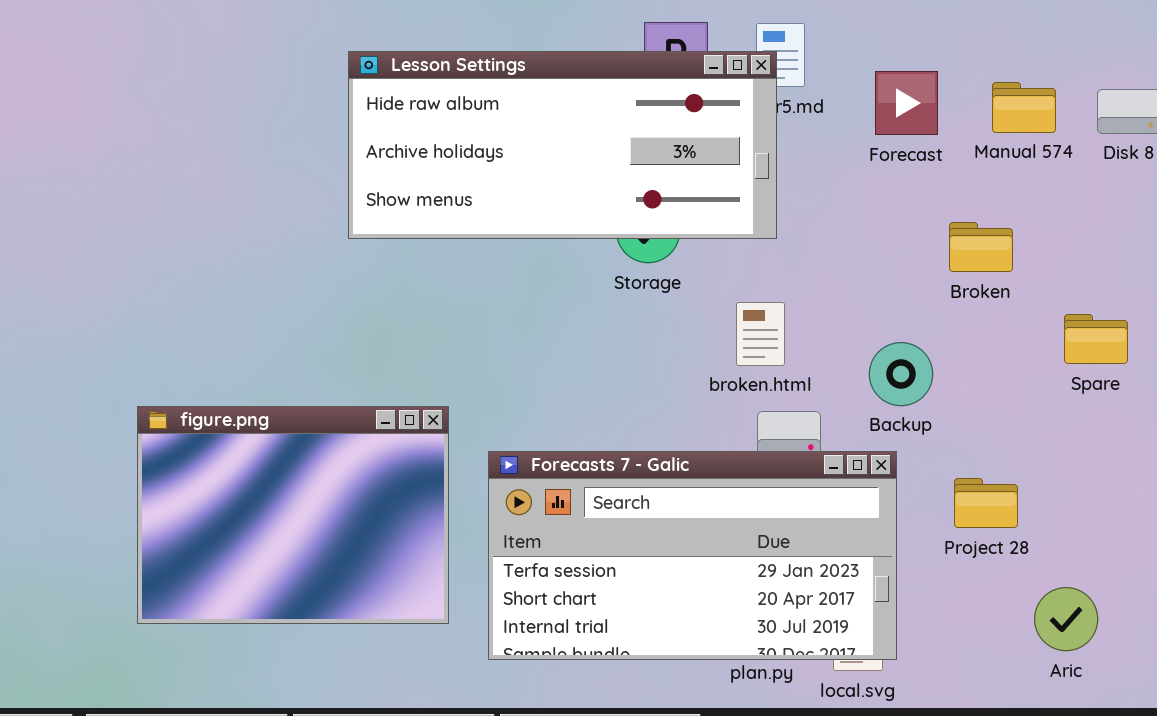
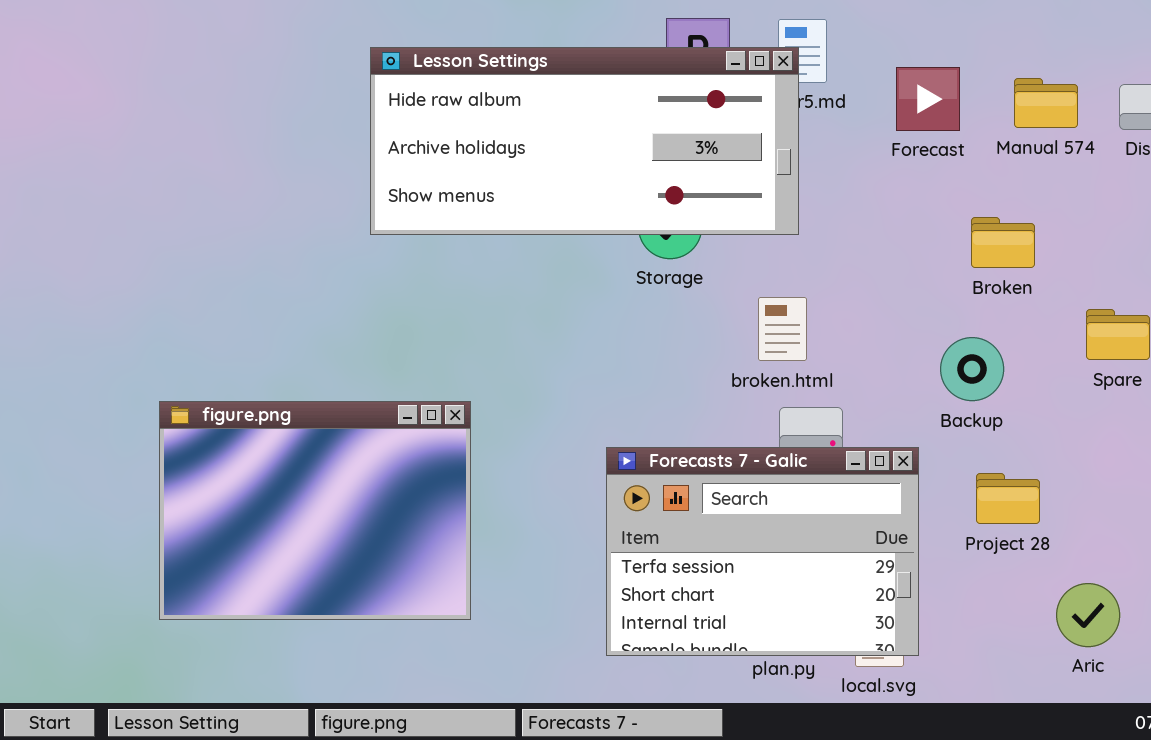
Backup: [869,342,933,406] -> [940,337,1004,401], moved
Forecasts 7 - Galic: [488,451,897,660] -> [606,447,919,656], resized

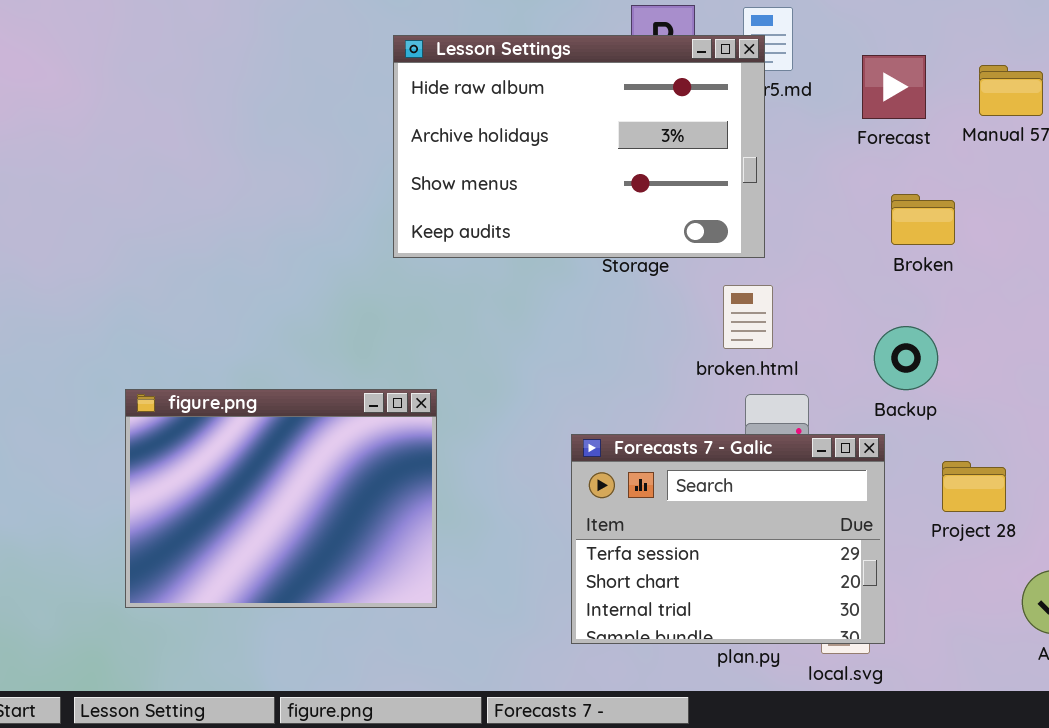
Lesson Settings: [370,47,799,235] -> [393,35,765,258], resized
Broken: [971,217,1035,268] -> [891,194,955,245], moved
Backup: [940,337,1004,401] -> [874,326,938,390], moved

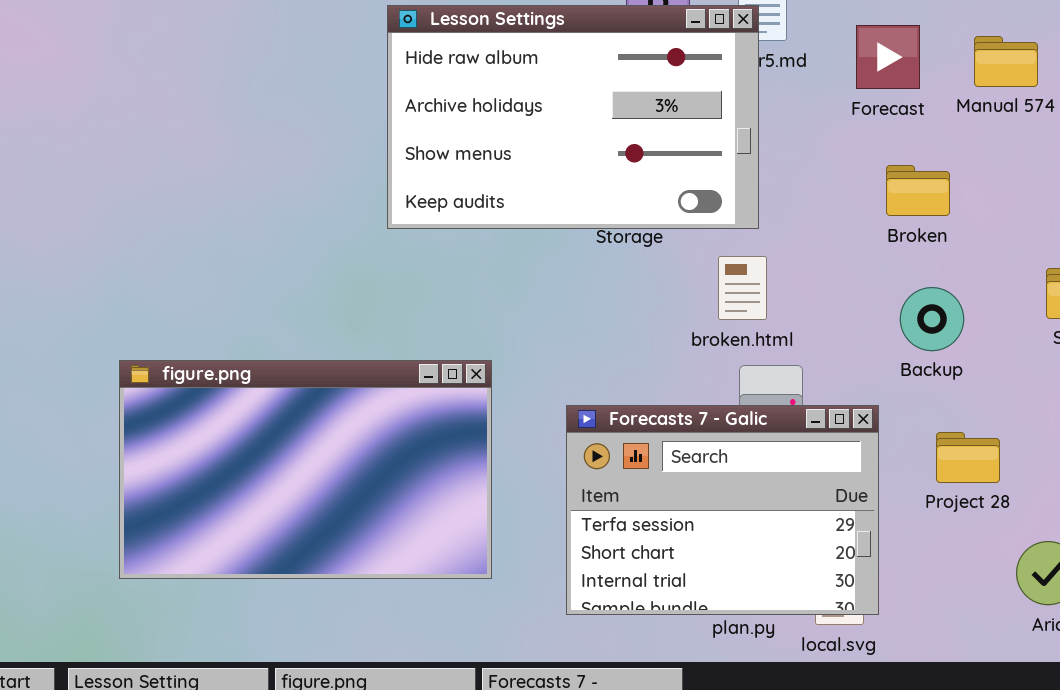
Backup: [874,326,938,390] -> [900,287,964,351], moved
figure.png: [125,389,437,608] -> [119,360,492,579], resized

